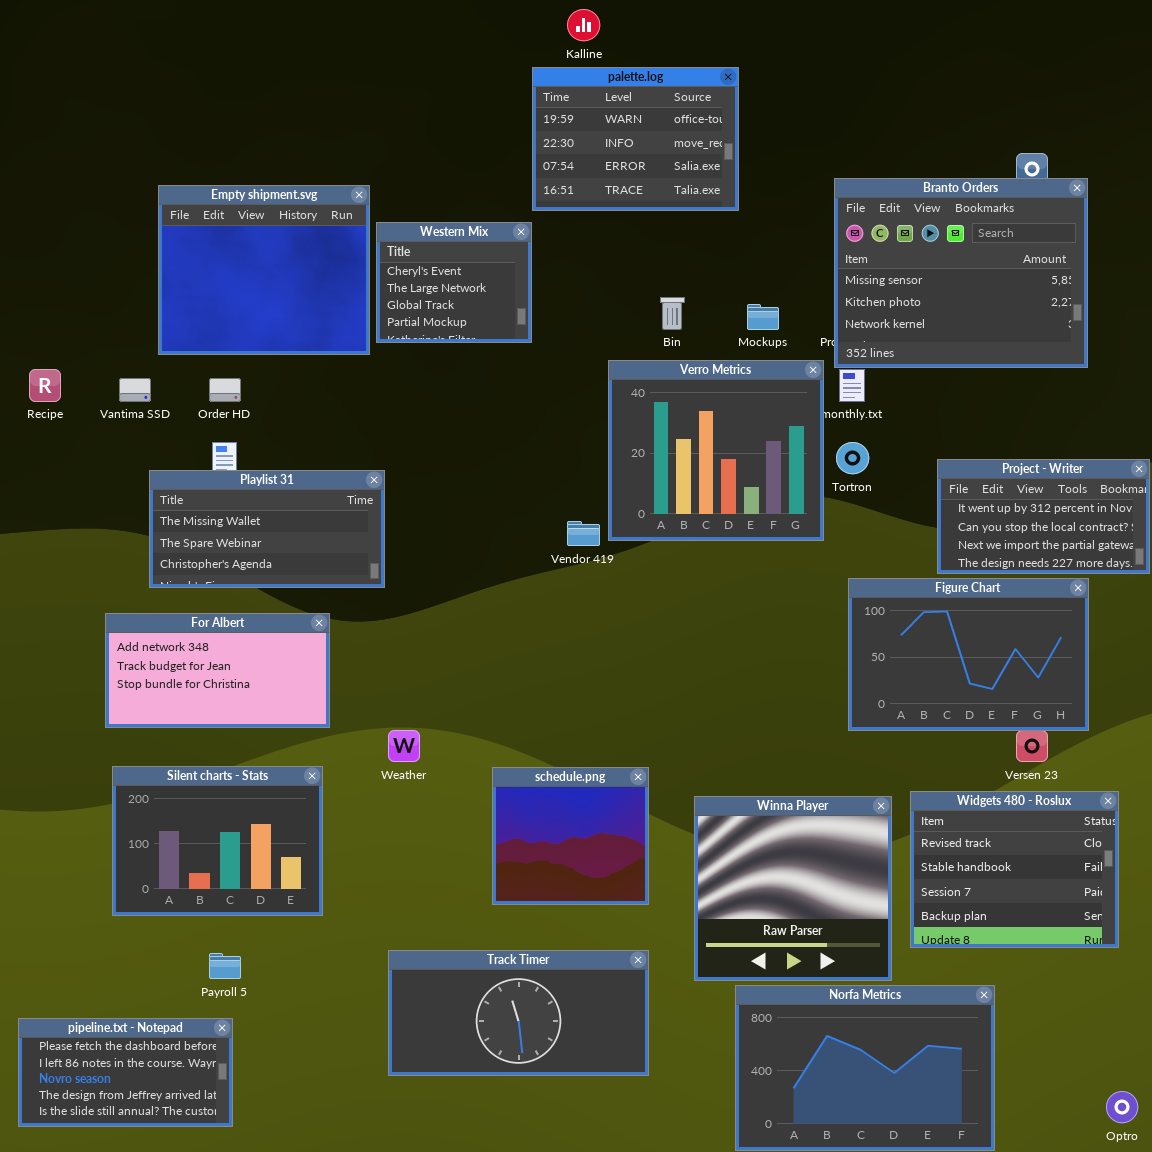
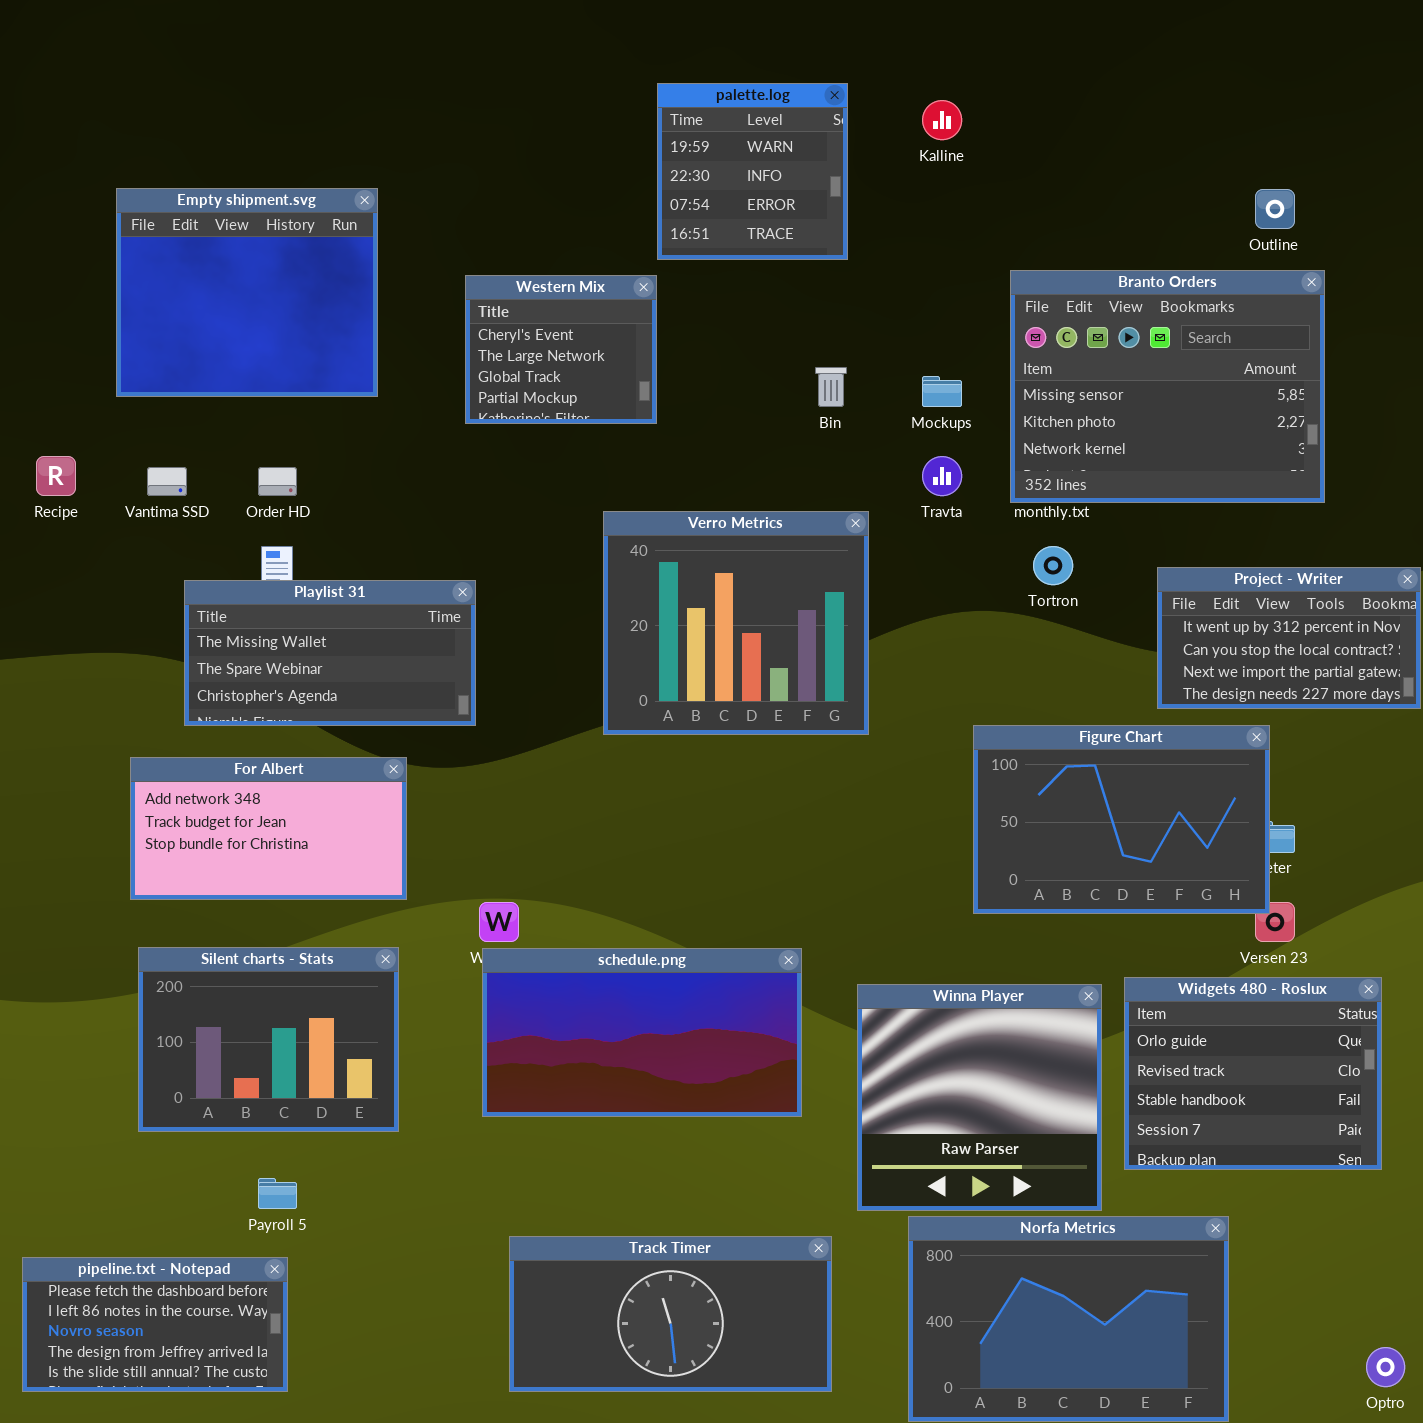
Kalline: [567,9,600,41] -> [922,100,962,140], moved
palette.log: [532,67,739,211] -> [657,83,848,260], resized
Branto Orders: [834,178,1088,368] -> [1010,270,1325,503], moved
Empty shipment.svg: [158,185,370,355] -> [116,188,378,397], moved
Verro Metrics: [608,360,824,541] -> [603,511,869,735], moved
Figure Chart: [848,578,1089,731] -> [973,725,1270,914], moved
schedule.png: [492,767,649,905] -> [482,948,802,1117], resized
Widgets 480 - Roslux: [910,791,1119,948] -> [1124,977,1382,1170], scrolled up 1 row
Track Timer: [388,950,649,1076] -> [509,1236,832,1392], moved

